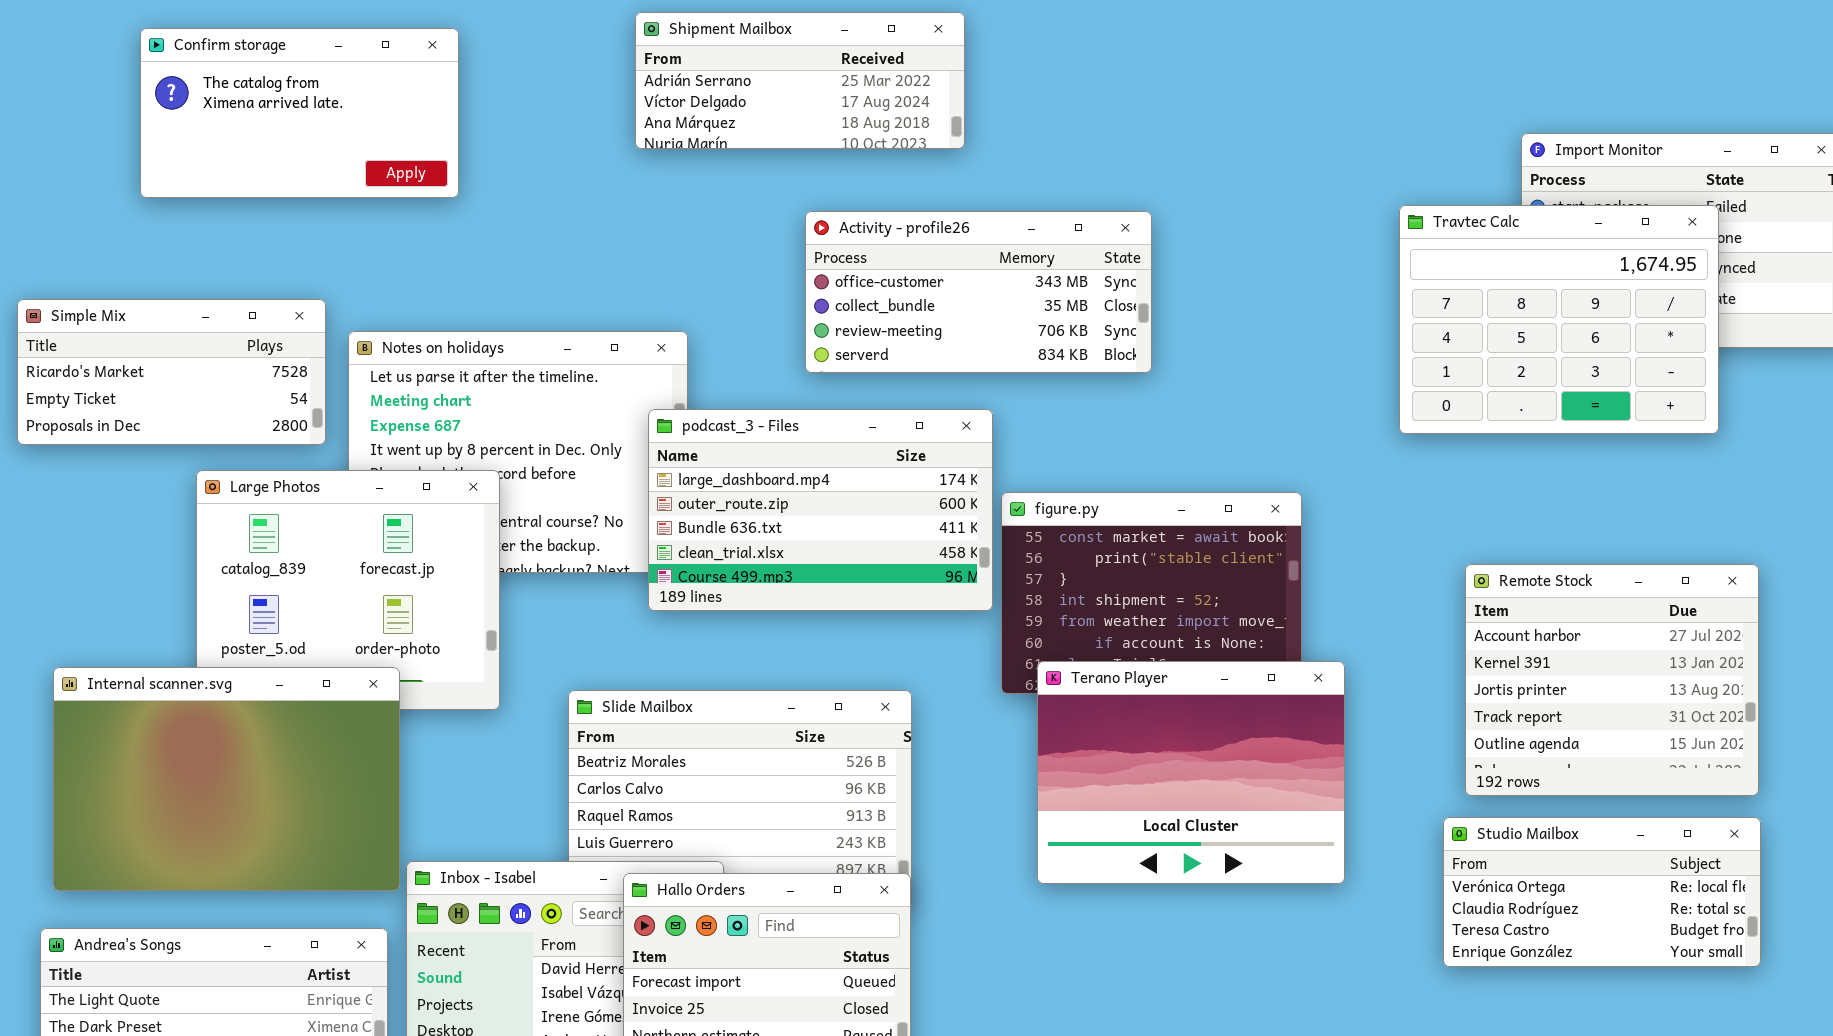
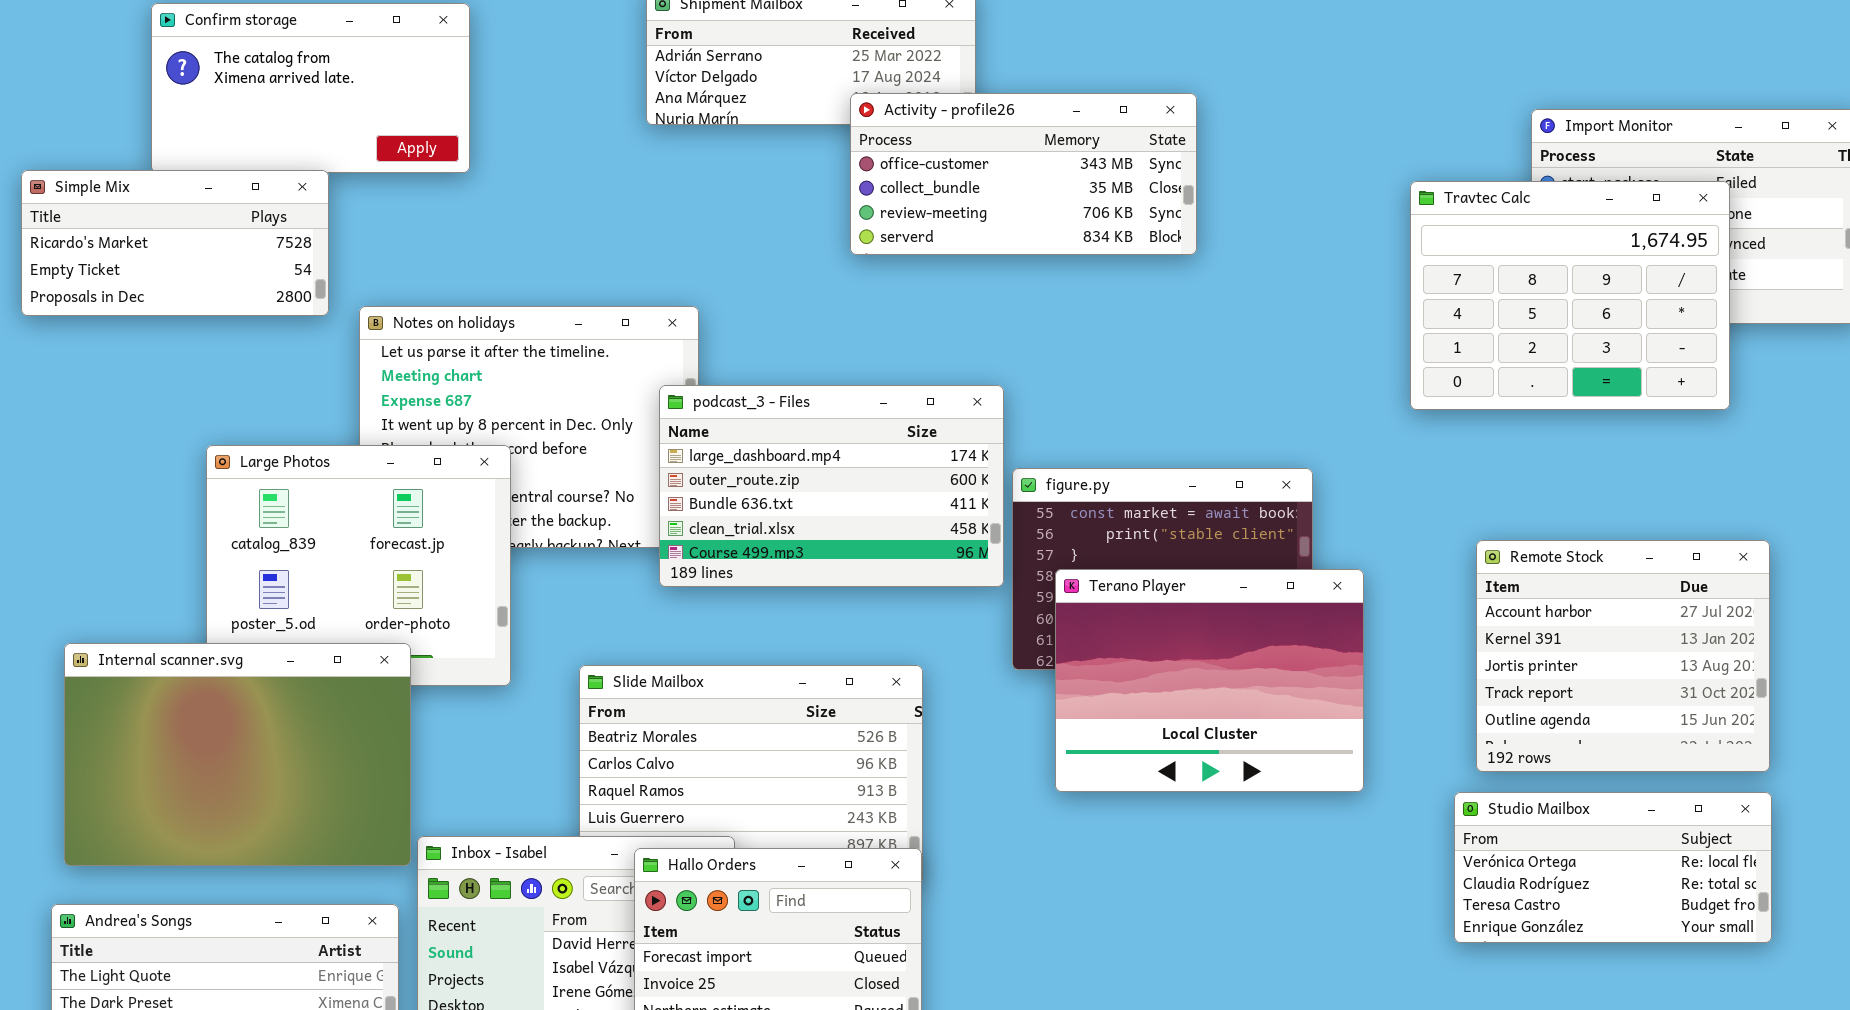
Activity - profile26: [805,211,1152,373] -> [850,93,1197,255], moved
Simple Mix: [17,299,326,445] -> [21,170,329,316], moved
Terano Player: [1037,661,1345,884] -> [1055,569,1364,792], moved

